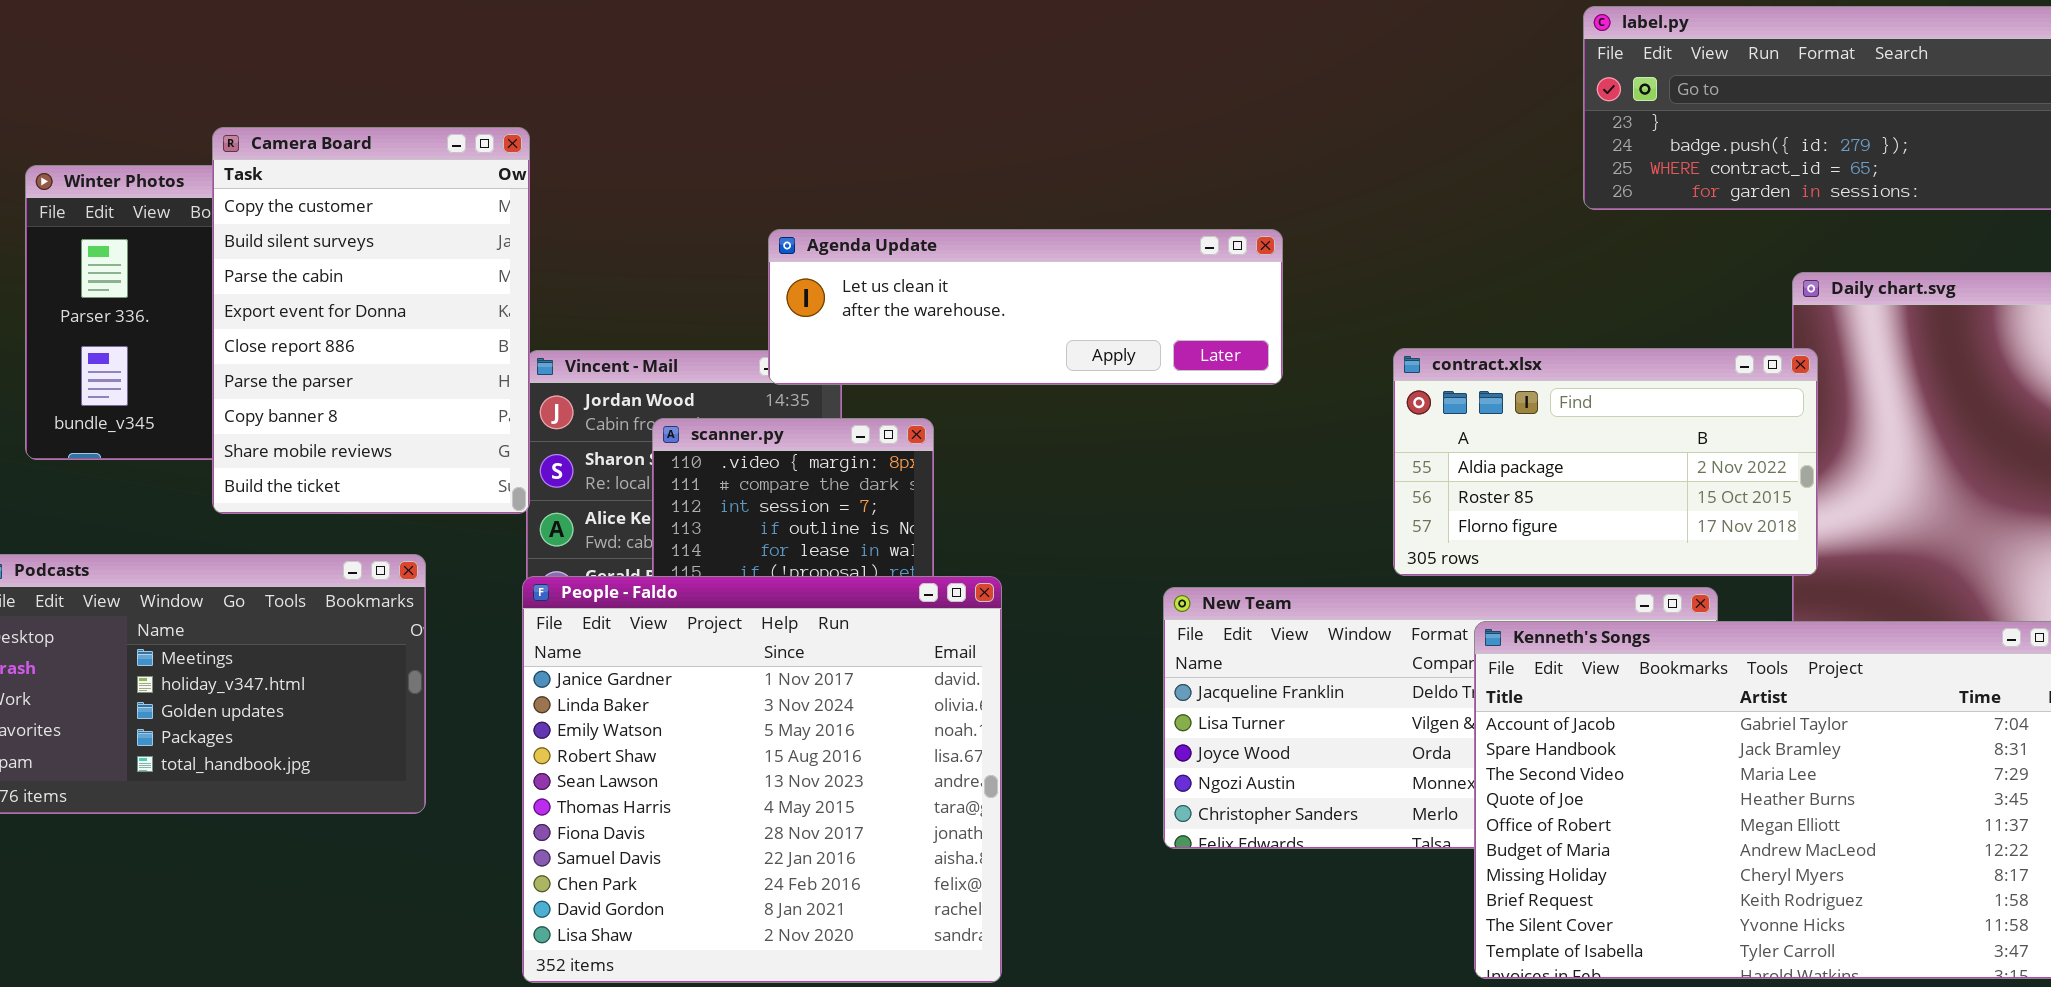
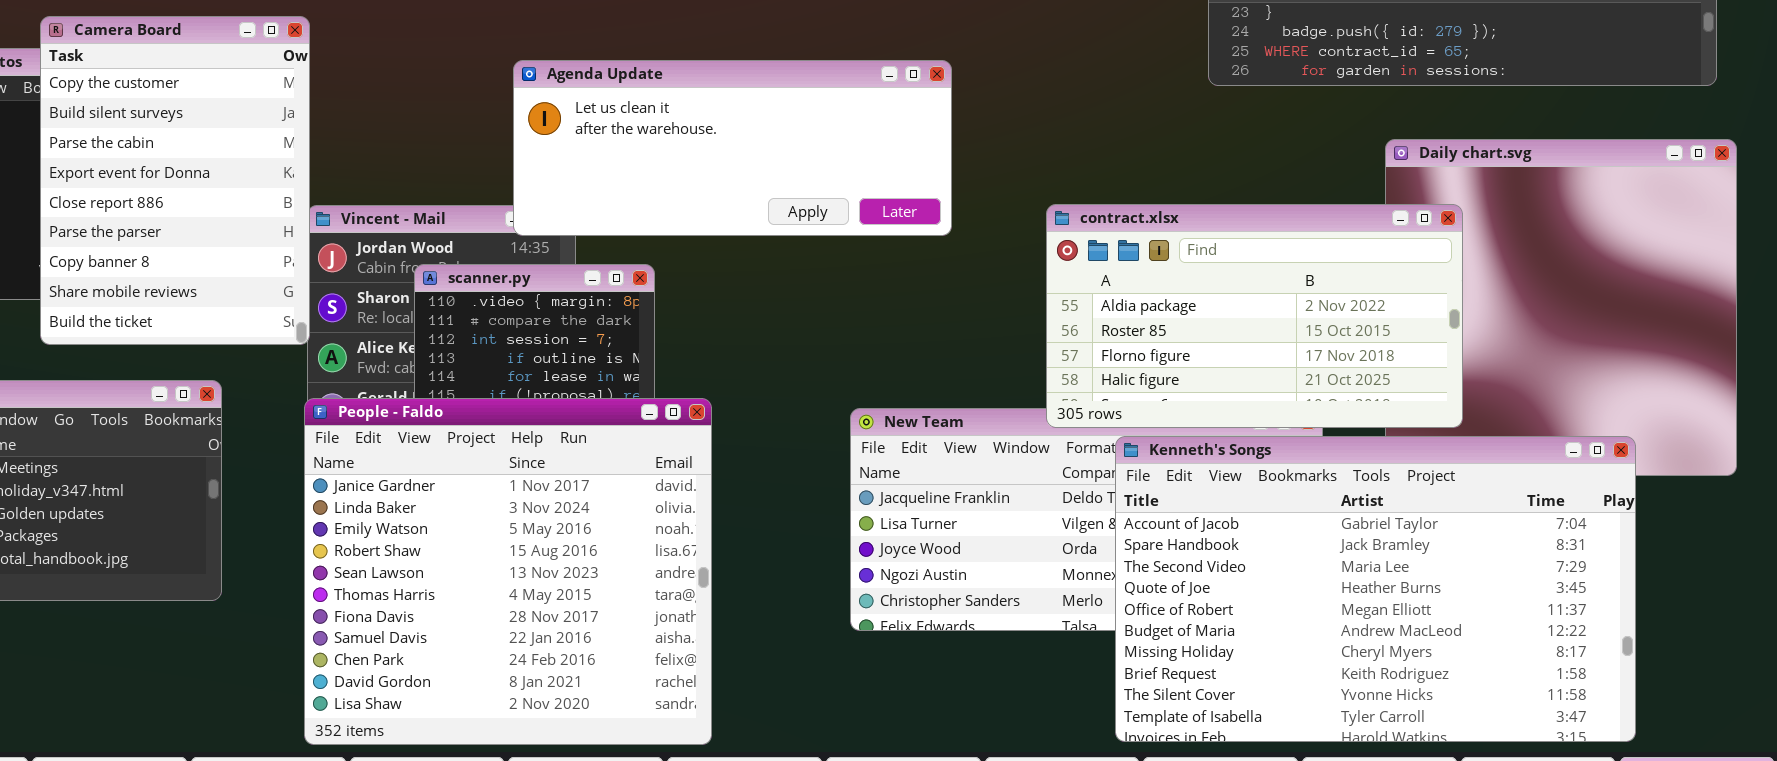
Agenda Update: [768,229,1283,385] -> [513,60,952,236], resized
contract.xlsx: [1393,348,1818,576] -> [1046,204,1463,428], resized

